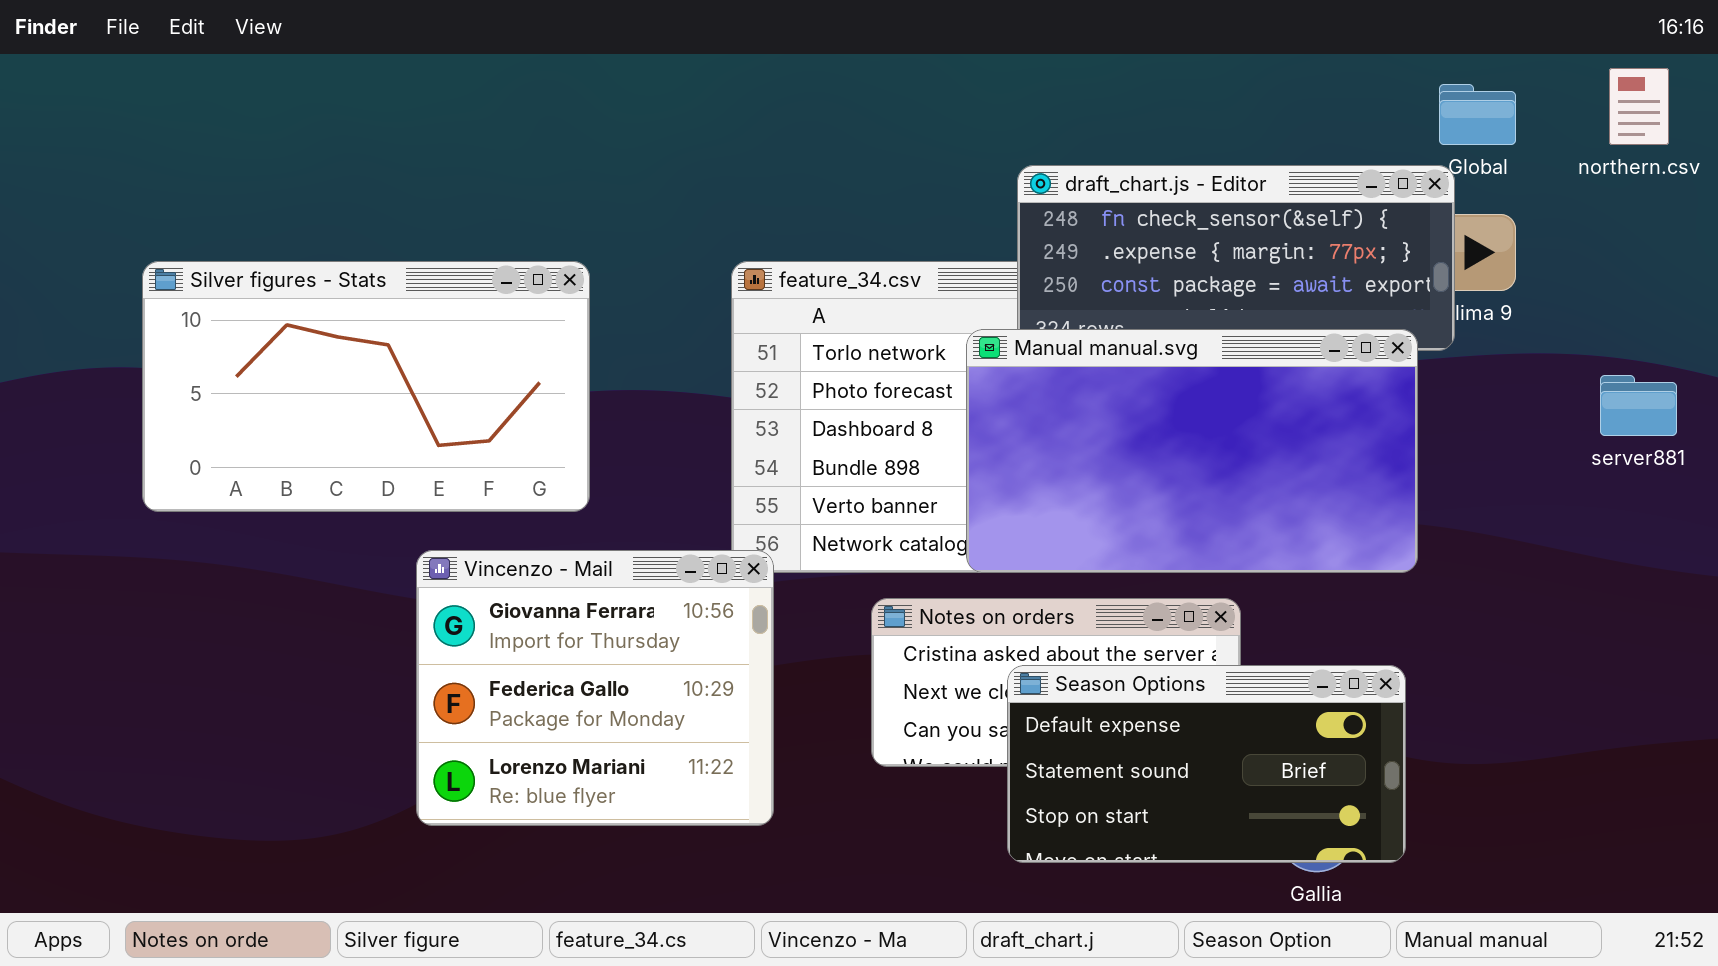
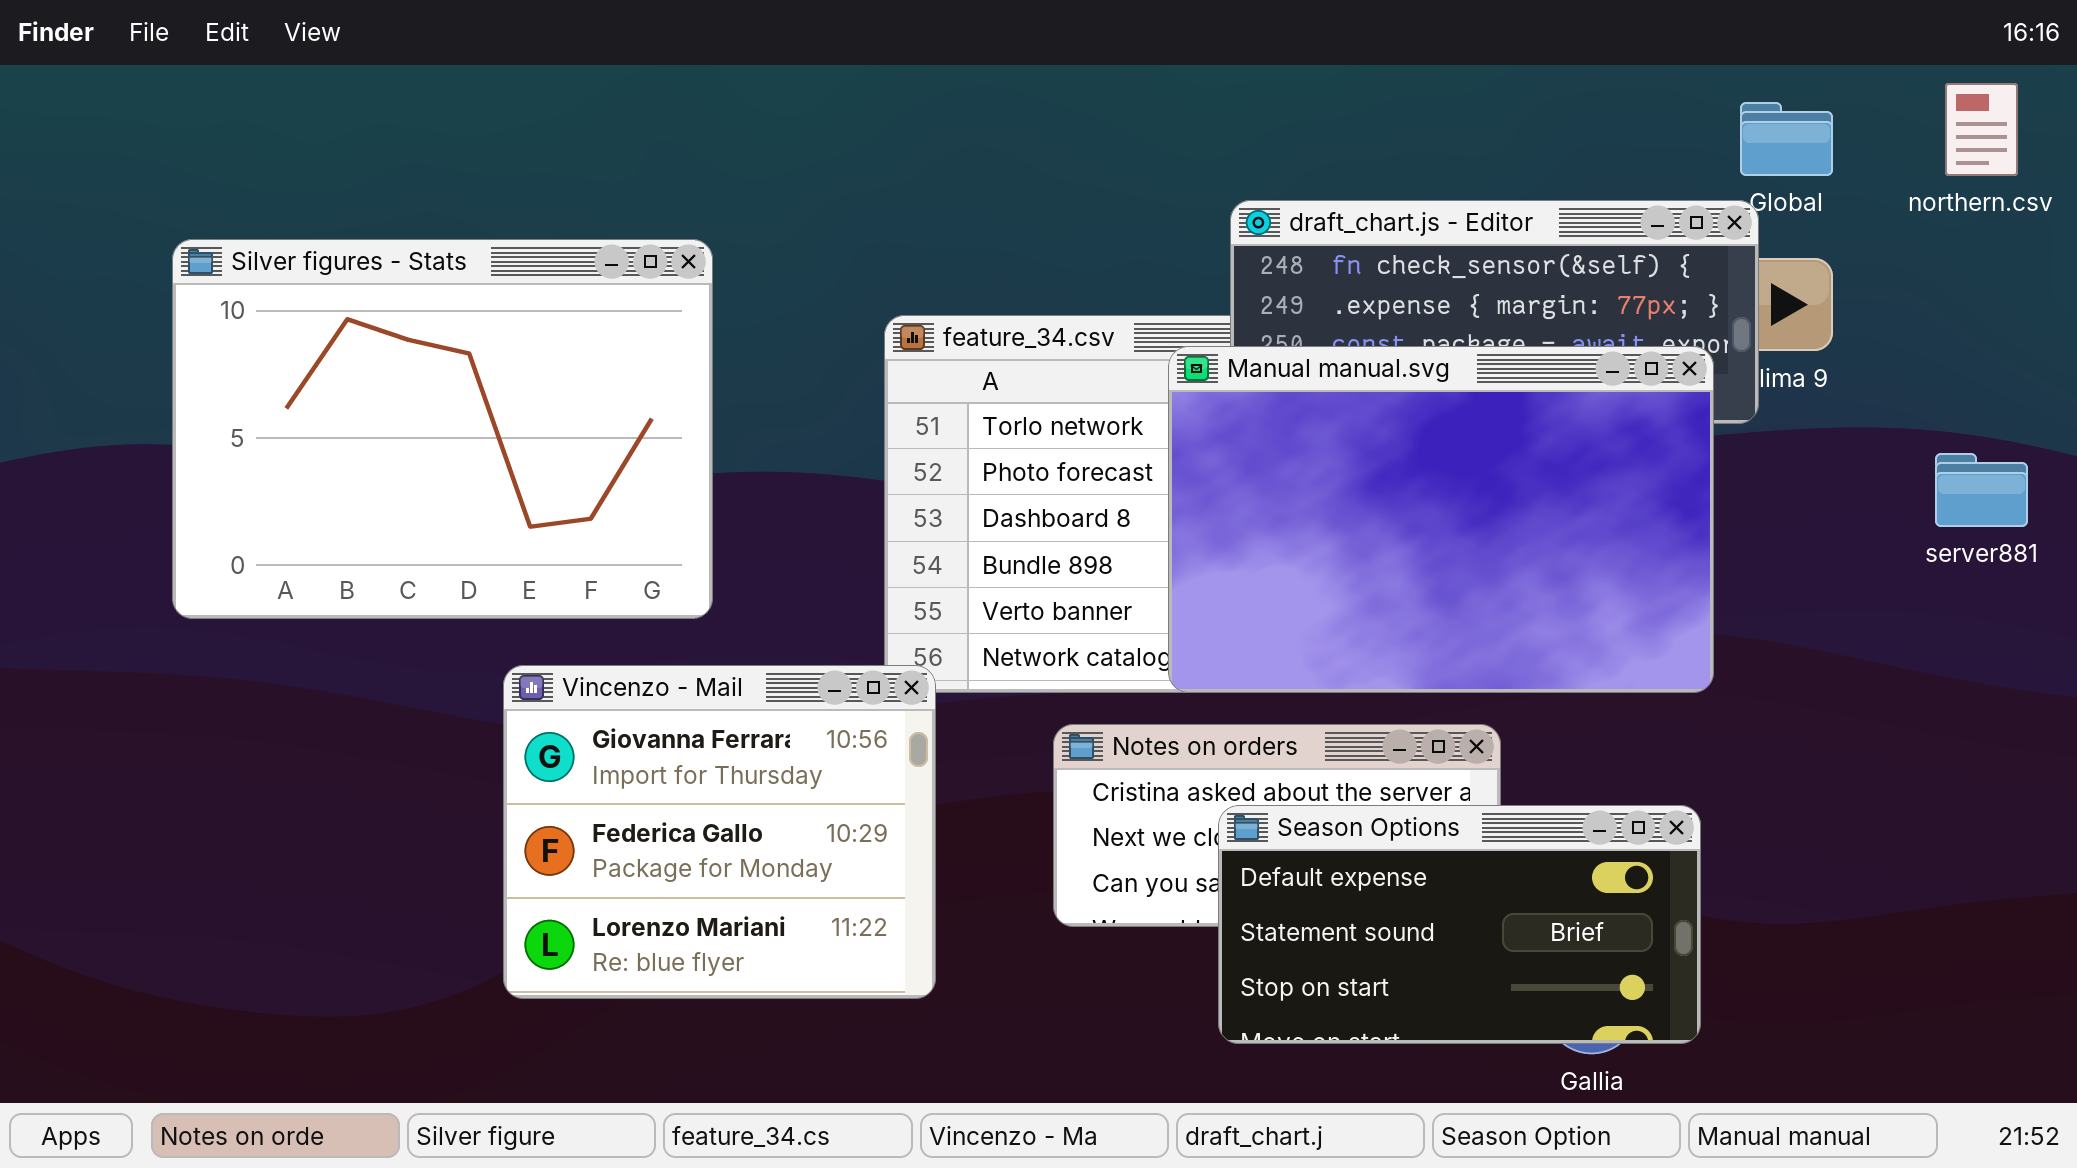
Silver figures - Stats: [142,261,590,512] -> [172,239,713,619], resized
Manual manual.svg: [966,329,1418,573] -> [1168,346,1714,693], resized

